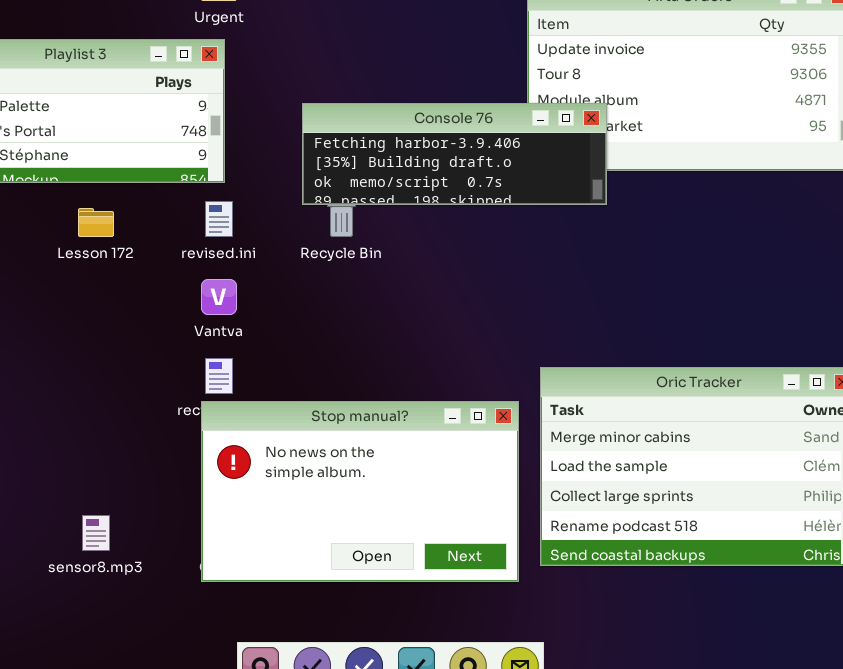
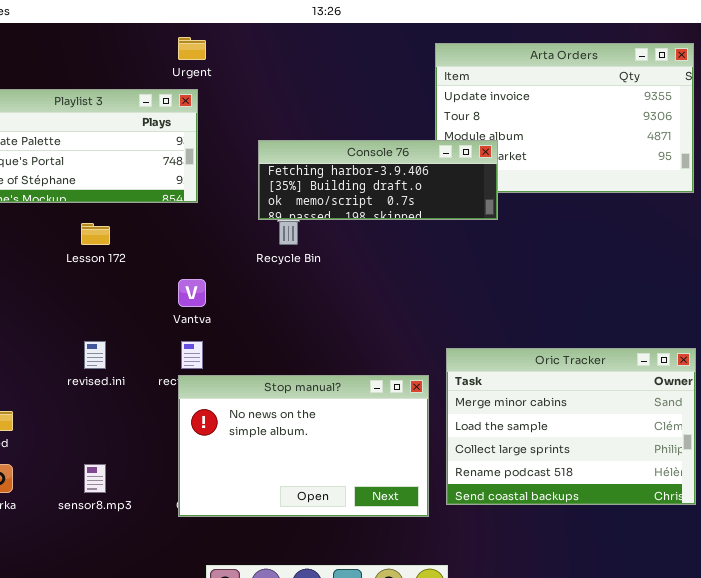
revised.ini: [205,201,233,237] -> [84,341,106,369], moved

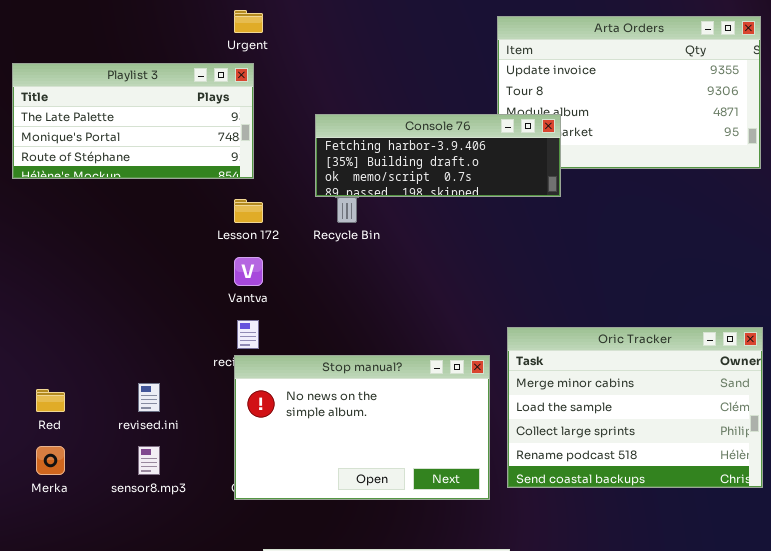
Lesson 172: [81,223,110,245] -> [234,199,263,223], moved
revised.ini: [84,341,106,369] -> [138,383,160,412], moved

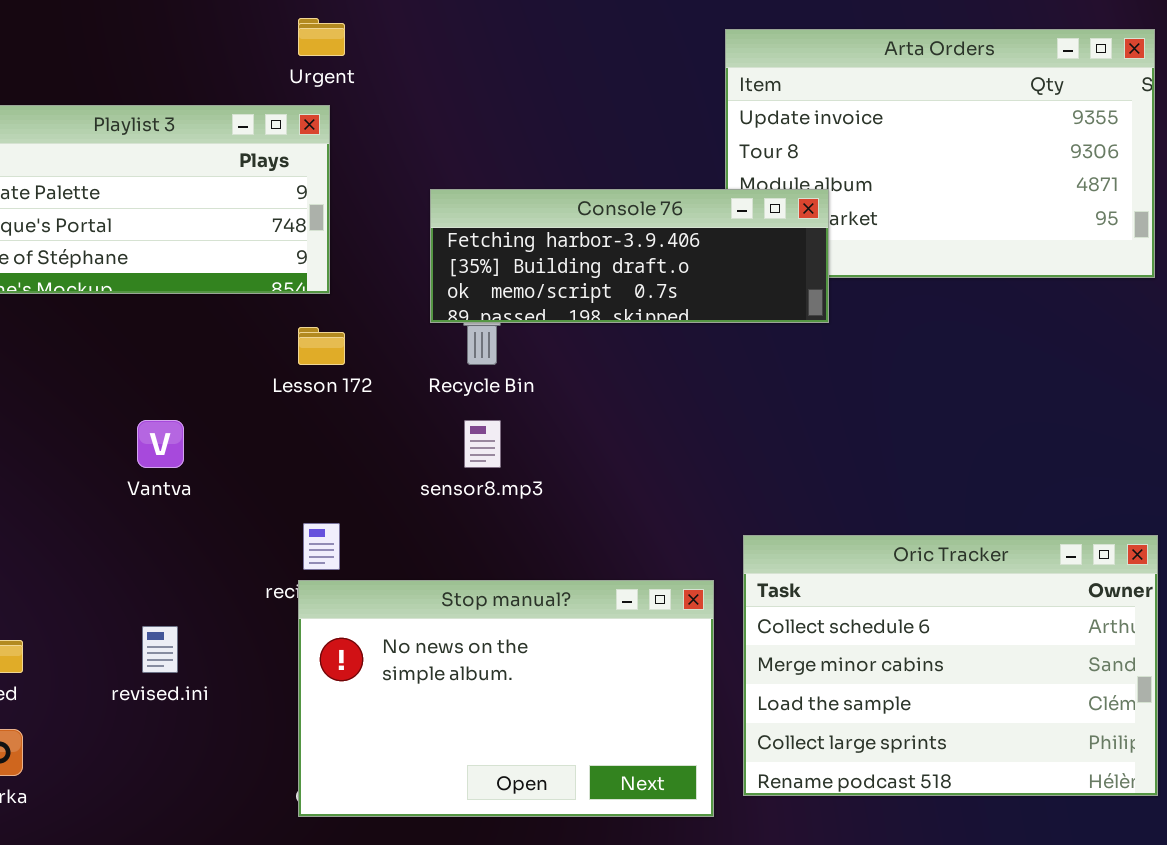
Vantva: [234,257,263,286] -> [137,420,184,468], moved
Oric Tracker: [507,327,763,488] -> [743,535,1158,796], scrolled up 1 row
sensor8.mp3: [138,446,160,475] -> [464,420,501,468], moved

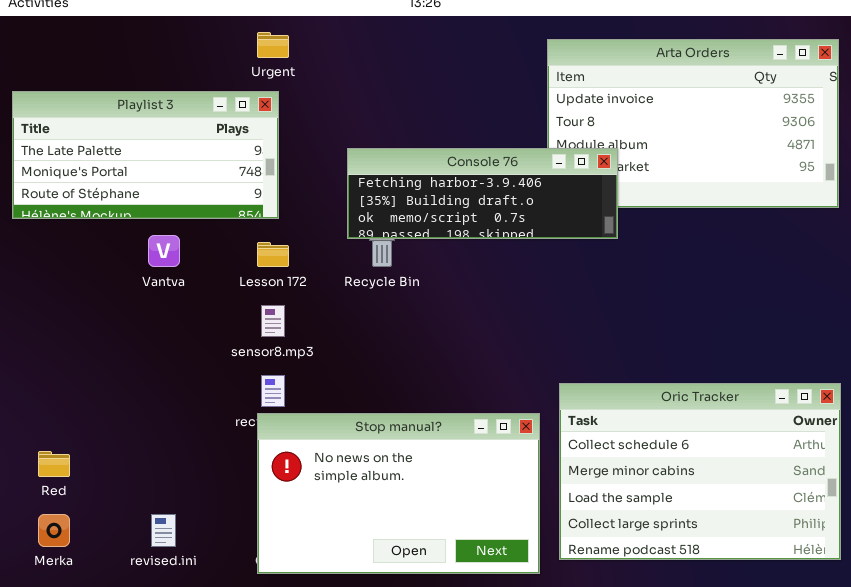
Vantva: [137,420,184,468] -> [148,235,180,267], moved
sensor8.mp3: [464,420,501,468] -> [261,305,285,337], moved
revised.ini: [142,626,178,673] -> [151,514,176,547], moved

